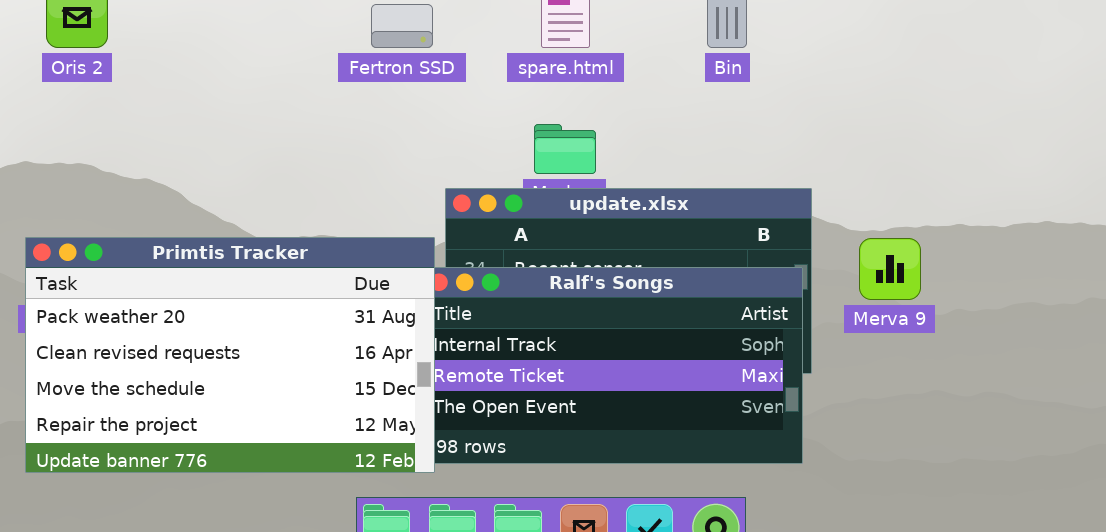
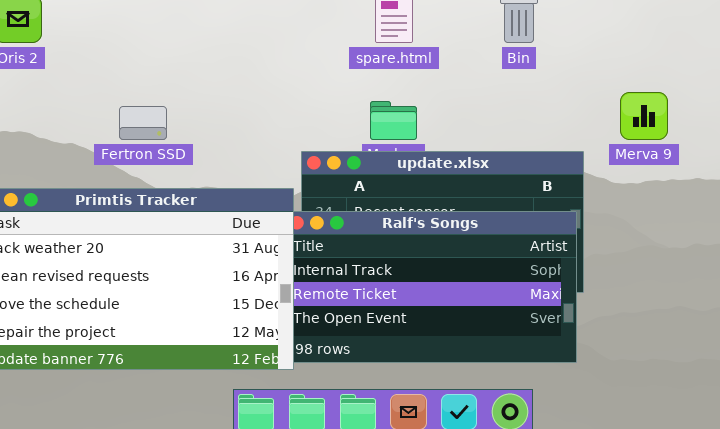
Fertron SSD: [371,4,433,48] -> [119,106,167,140], moved
Merva 9: [859,238,921,300] -> [620,92,668,140], moved

